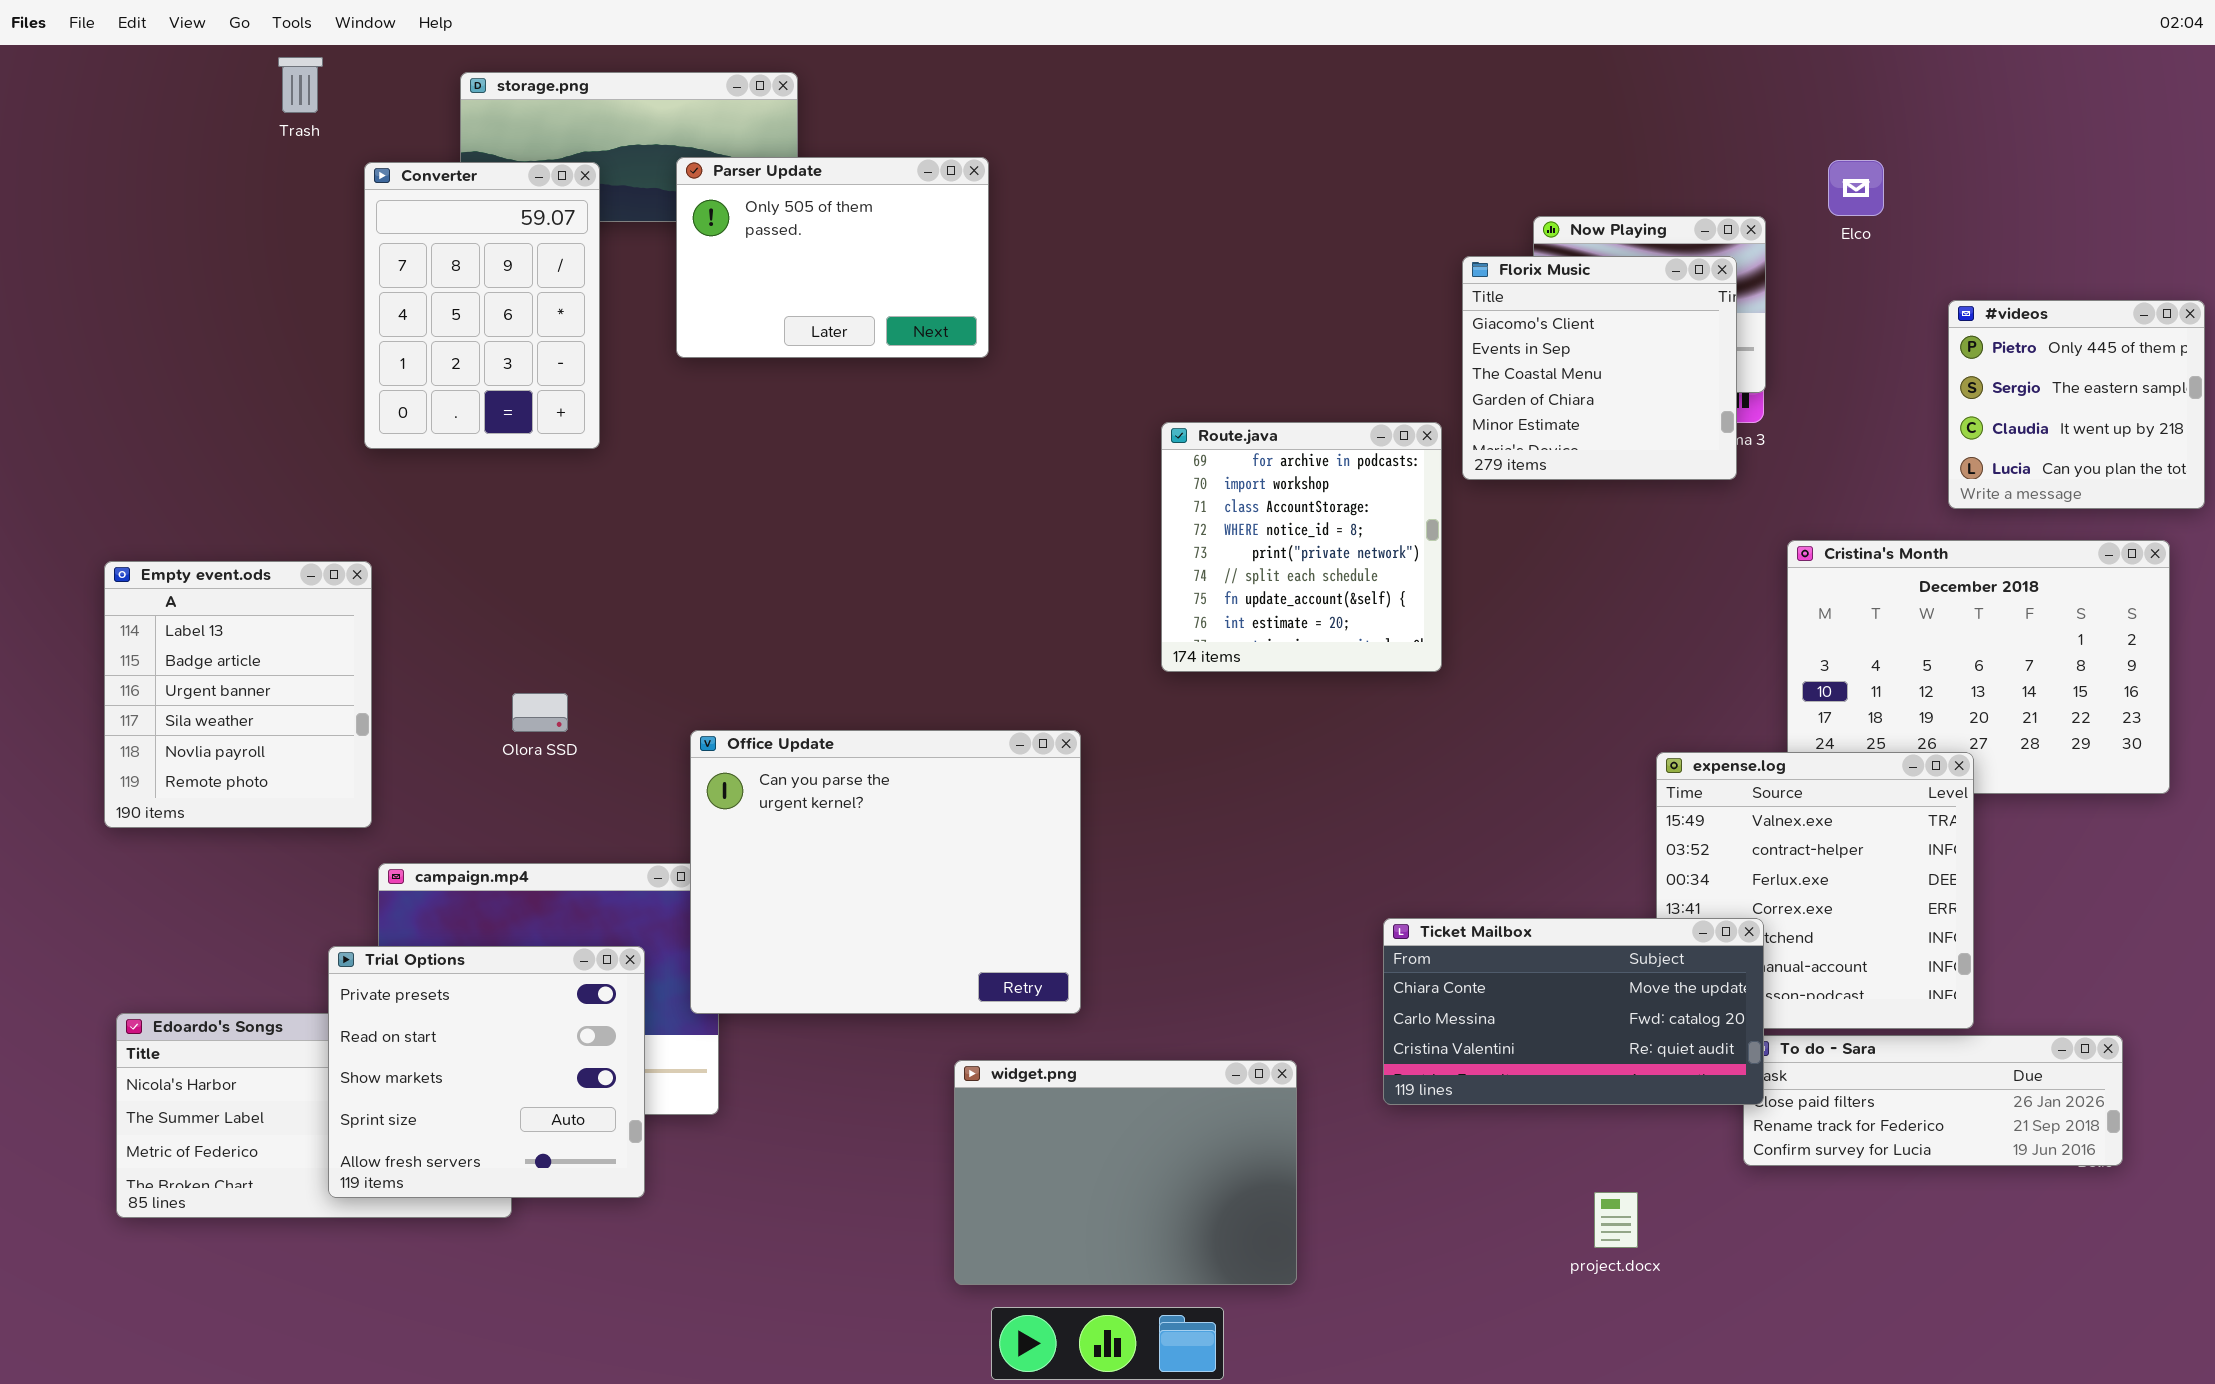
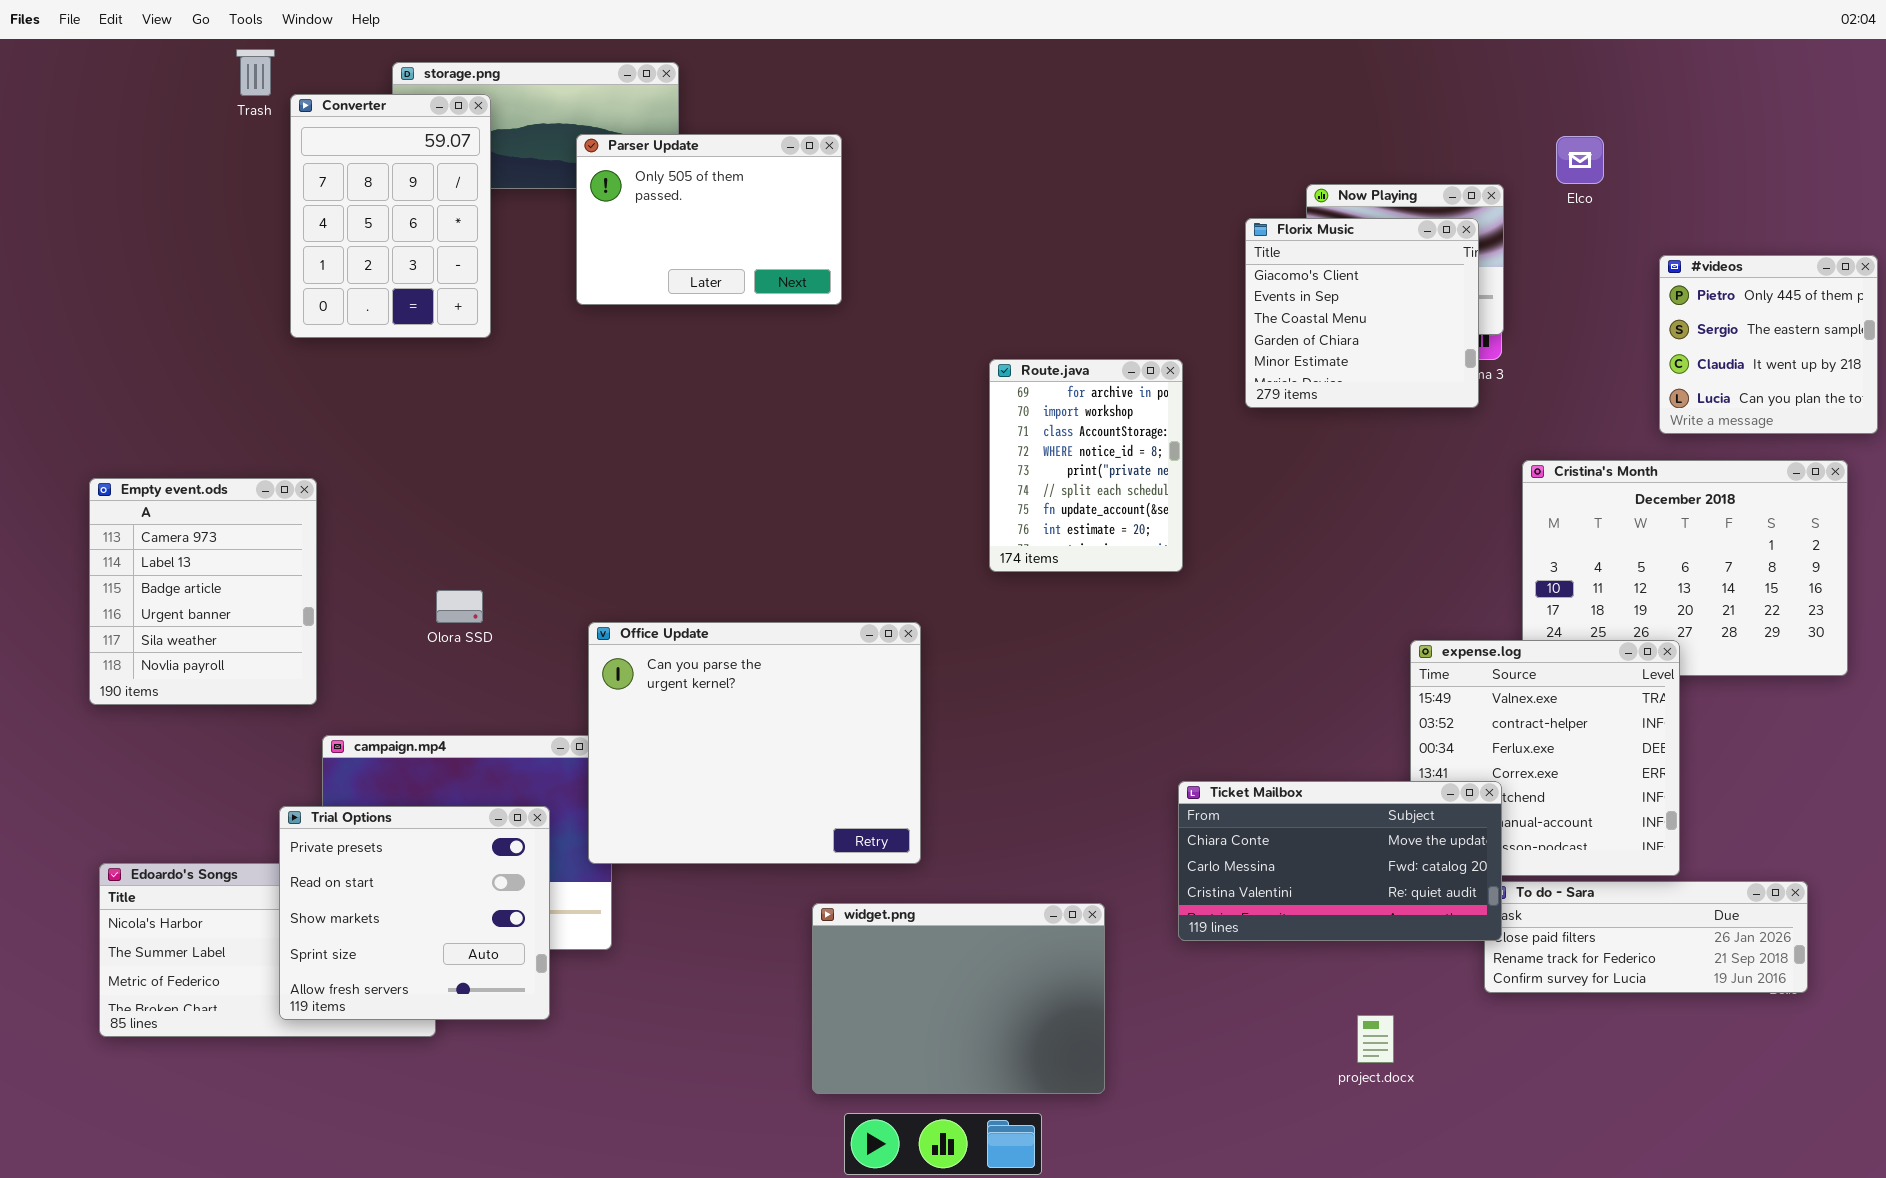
Converter: [364,162,600,449] -> [290,94,491,338], moved
Route.java: [1161,422,1442,672] -> [989,359,1183,572], resized
Empty event.ods: [104,561,372,828] -> [89,478,317,705], scrolled up 1 row

